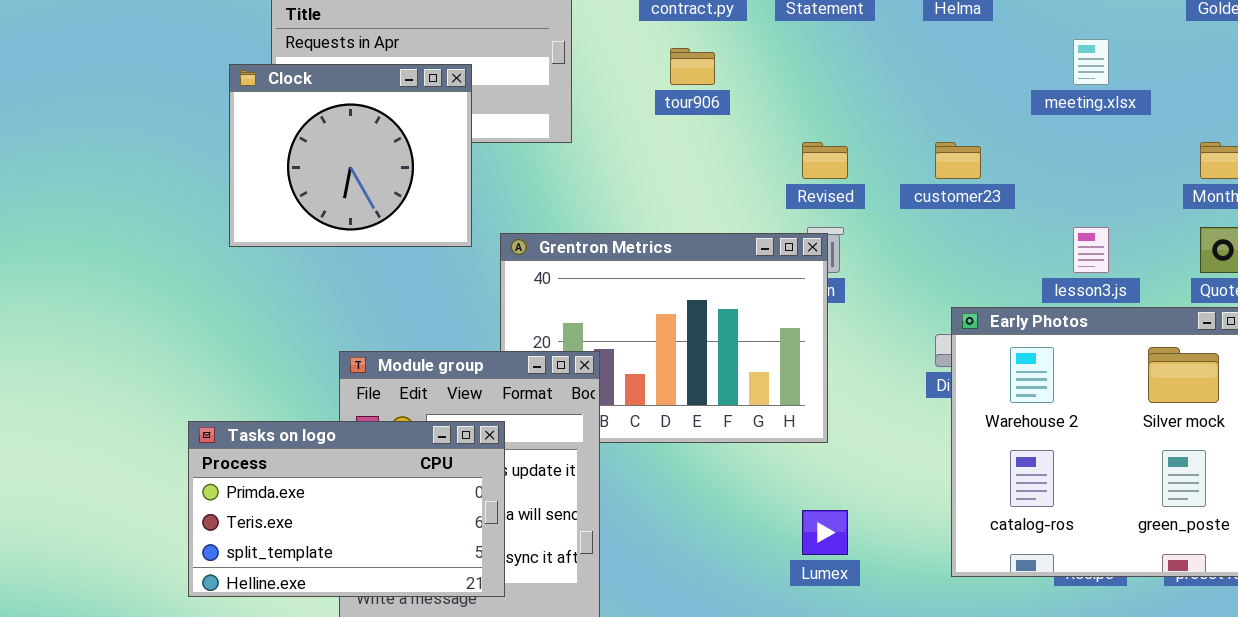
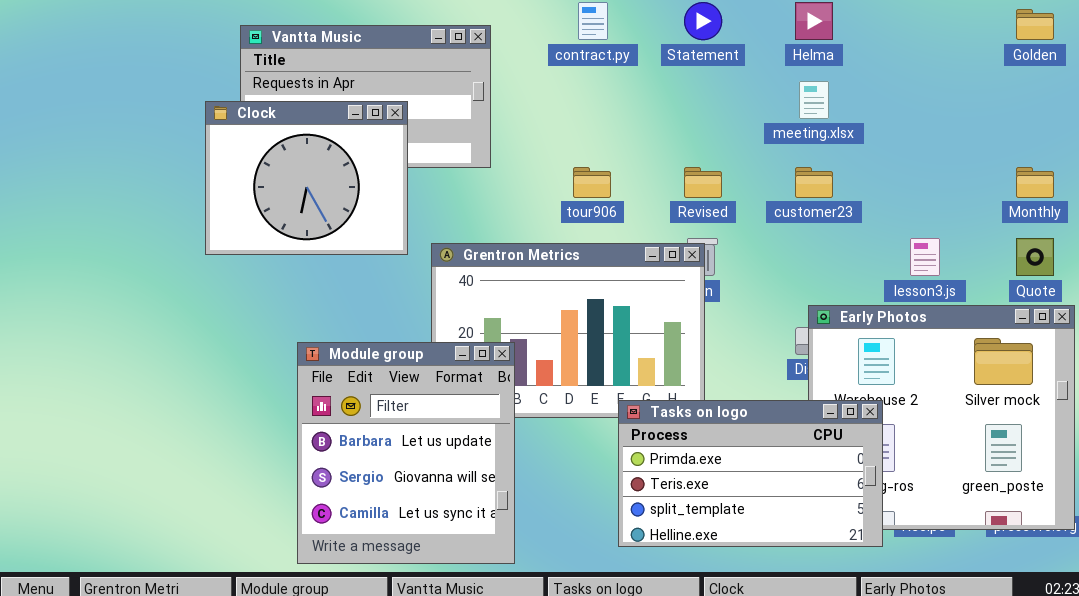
meeting.xlsx: [1073,39,1109,85] -> [799,81,829,119], moved
tour906: [670,48,715,85] -> [573,167,611,198], moved
Tasks on logo: [188,421,505,597] -> [618,400,883,547], moved

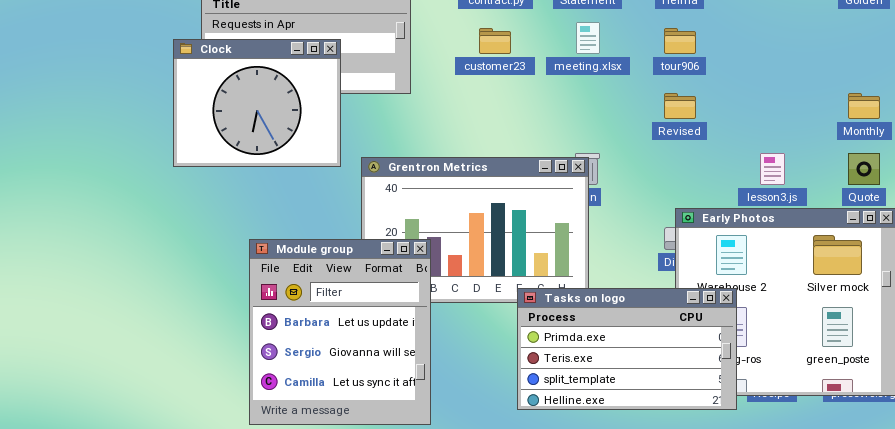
meeting.xlsx: [799,81,829,119] -> [576,22,600,54], moved
tour906: [573,167,611,198] -> [664,28,696,54], moved
Revised: [684,167,722,198] -> [664,93,696,119], moved
customer23: [795,167,833,198] -> [479,28,511,54], moved

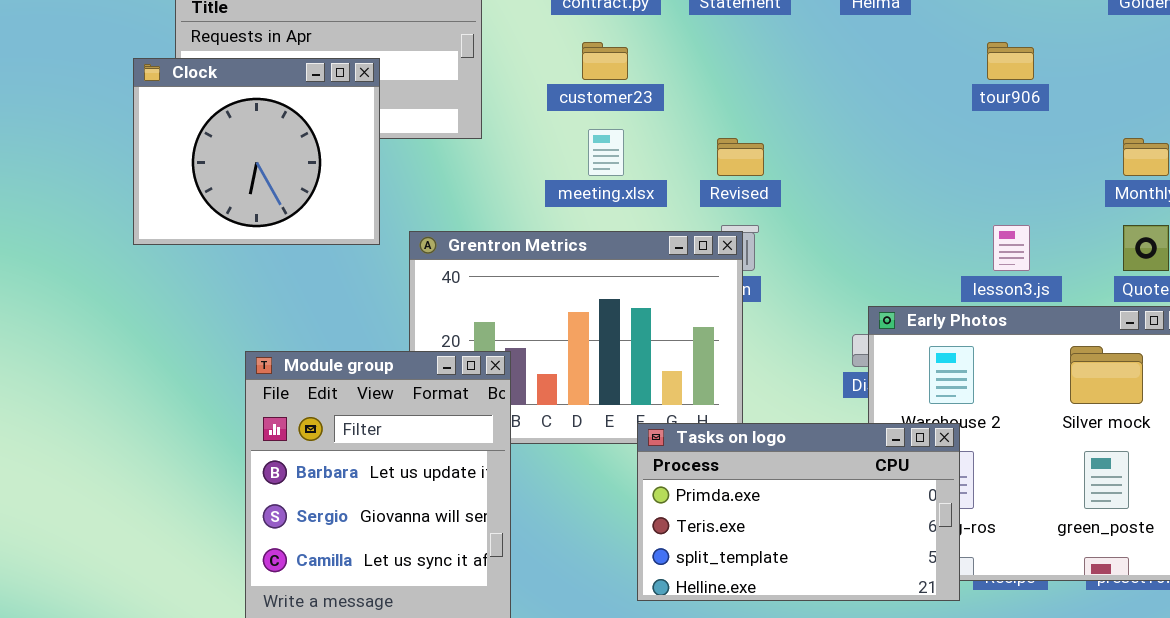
meeting.xlsx: [576,22,600,54] -> [588,129,624,176], moved
tour906: [664,28,696,54] -> [987,42,1034,80], moved
Revised: [664,93,696,119] -> [717,138,764,176], moved

